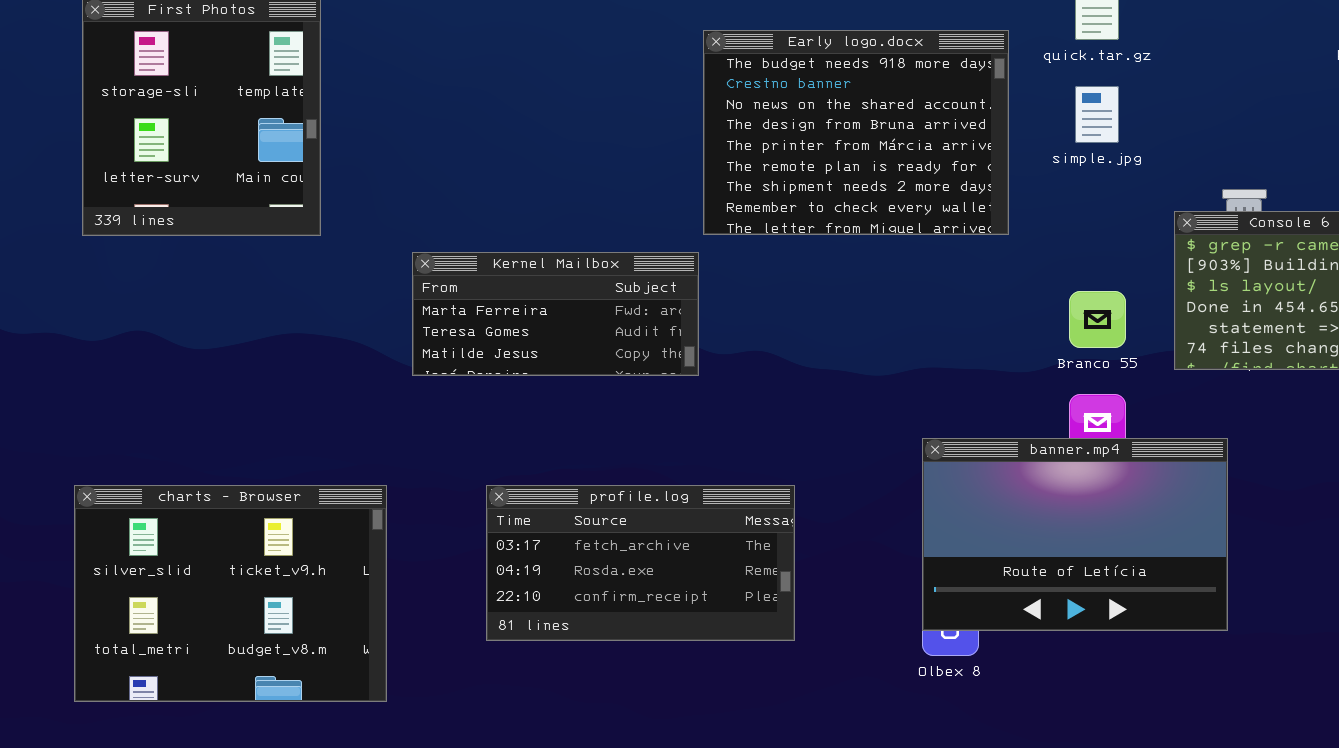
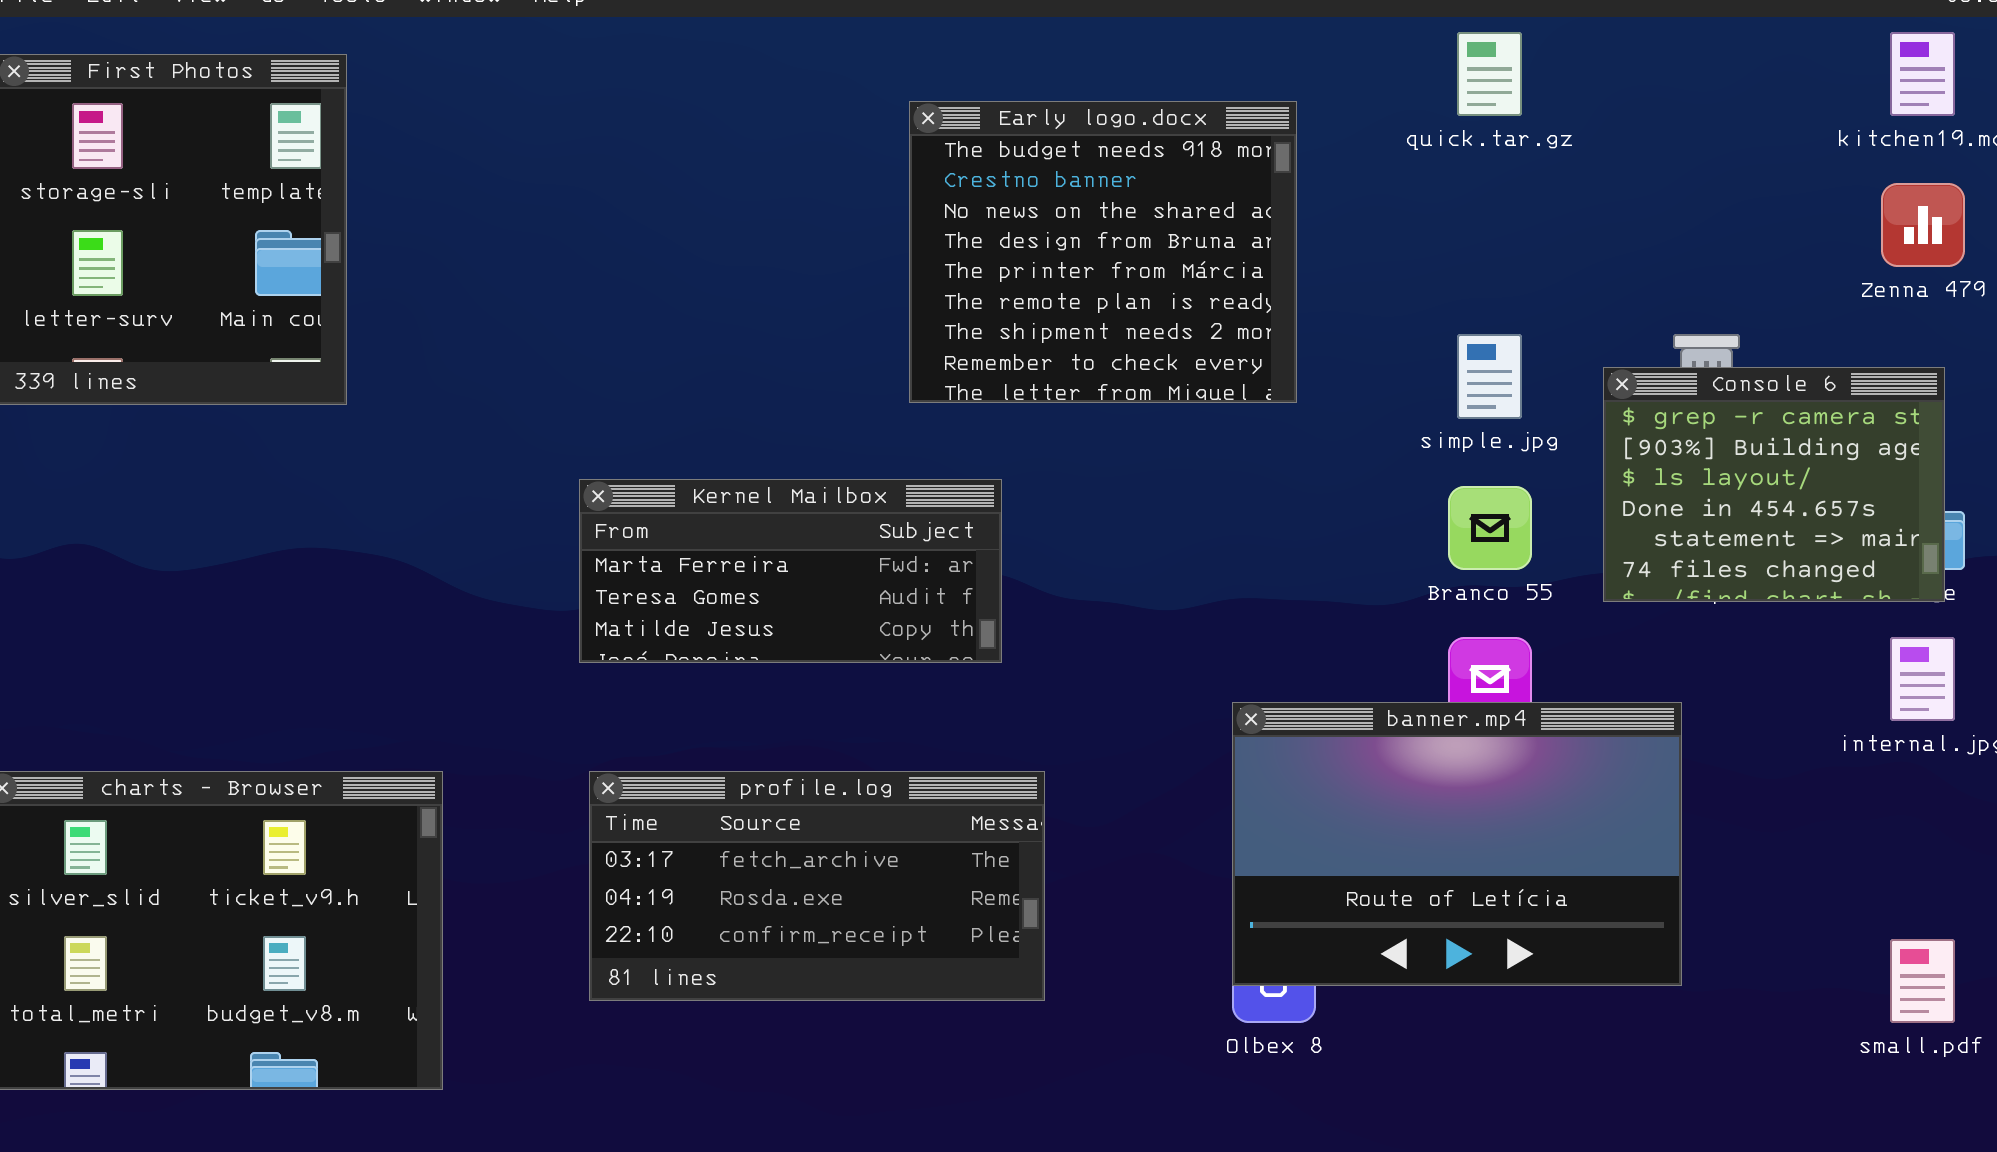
Early logo.docx: [703,30,1009,235] -> [909,101,1297,403], resized
simple.jpg: [1075,86,1119,143] -> [1457,334,1522,419], moved
Kernel Mailbox: [412,252,699,376] -> [579,479,1002,663], moved

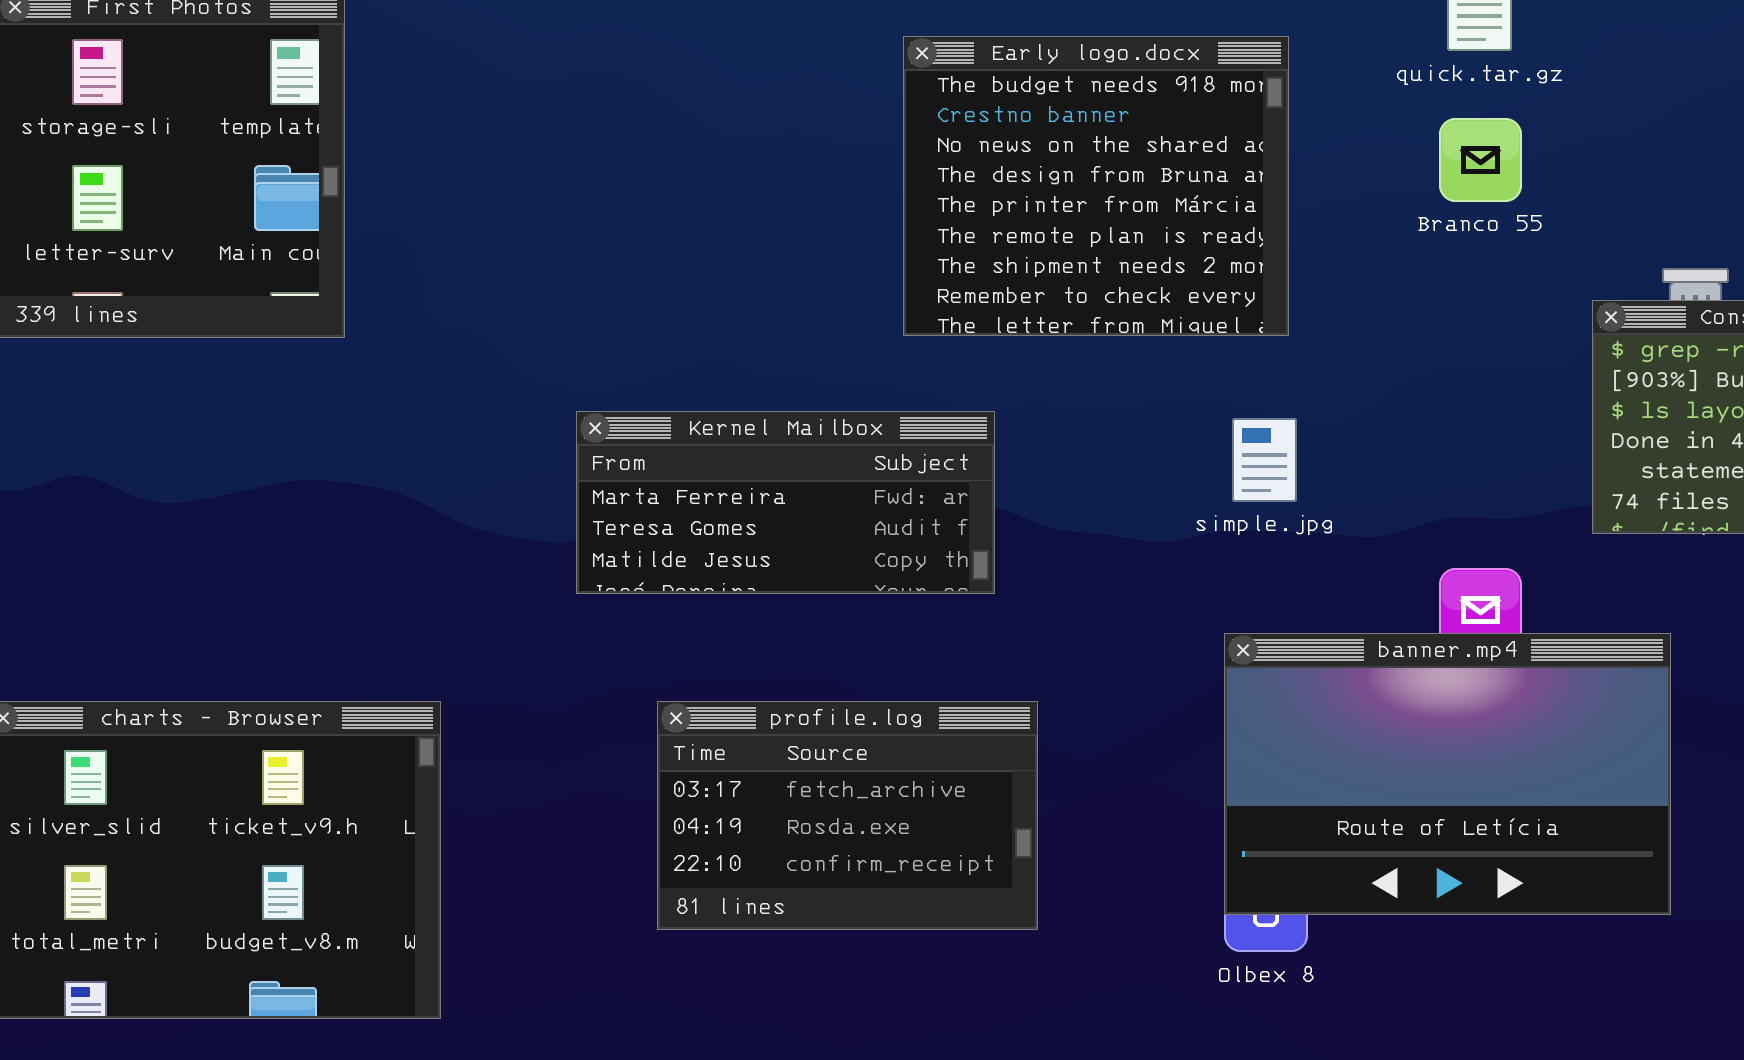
simple.jpg: [1457,334,1522,419] -> [1232,418,1297,502], moved
Branco 55: [1448,486,1532,570] -> [1439,118,1522,202], moved
profile.log: [589,771,1045,1001] -> [657,701,1038,930], resized

